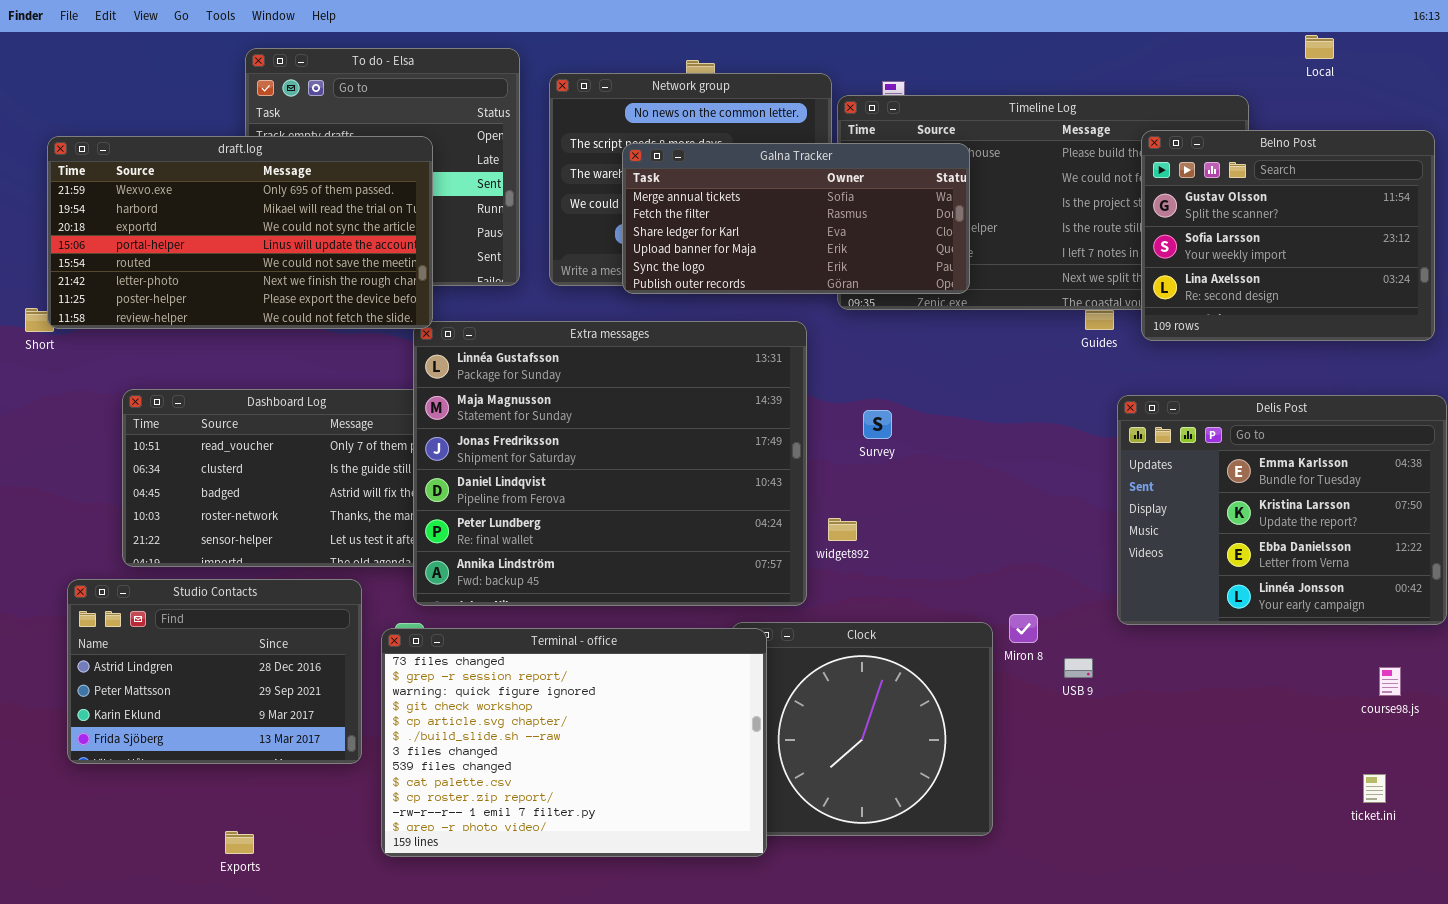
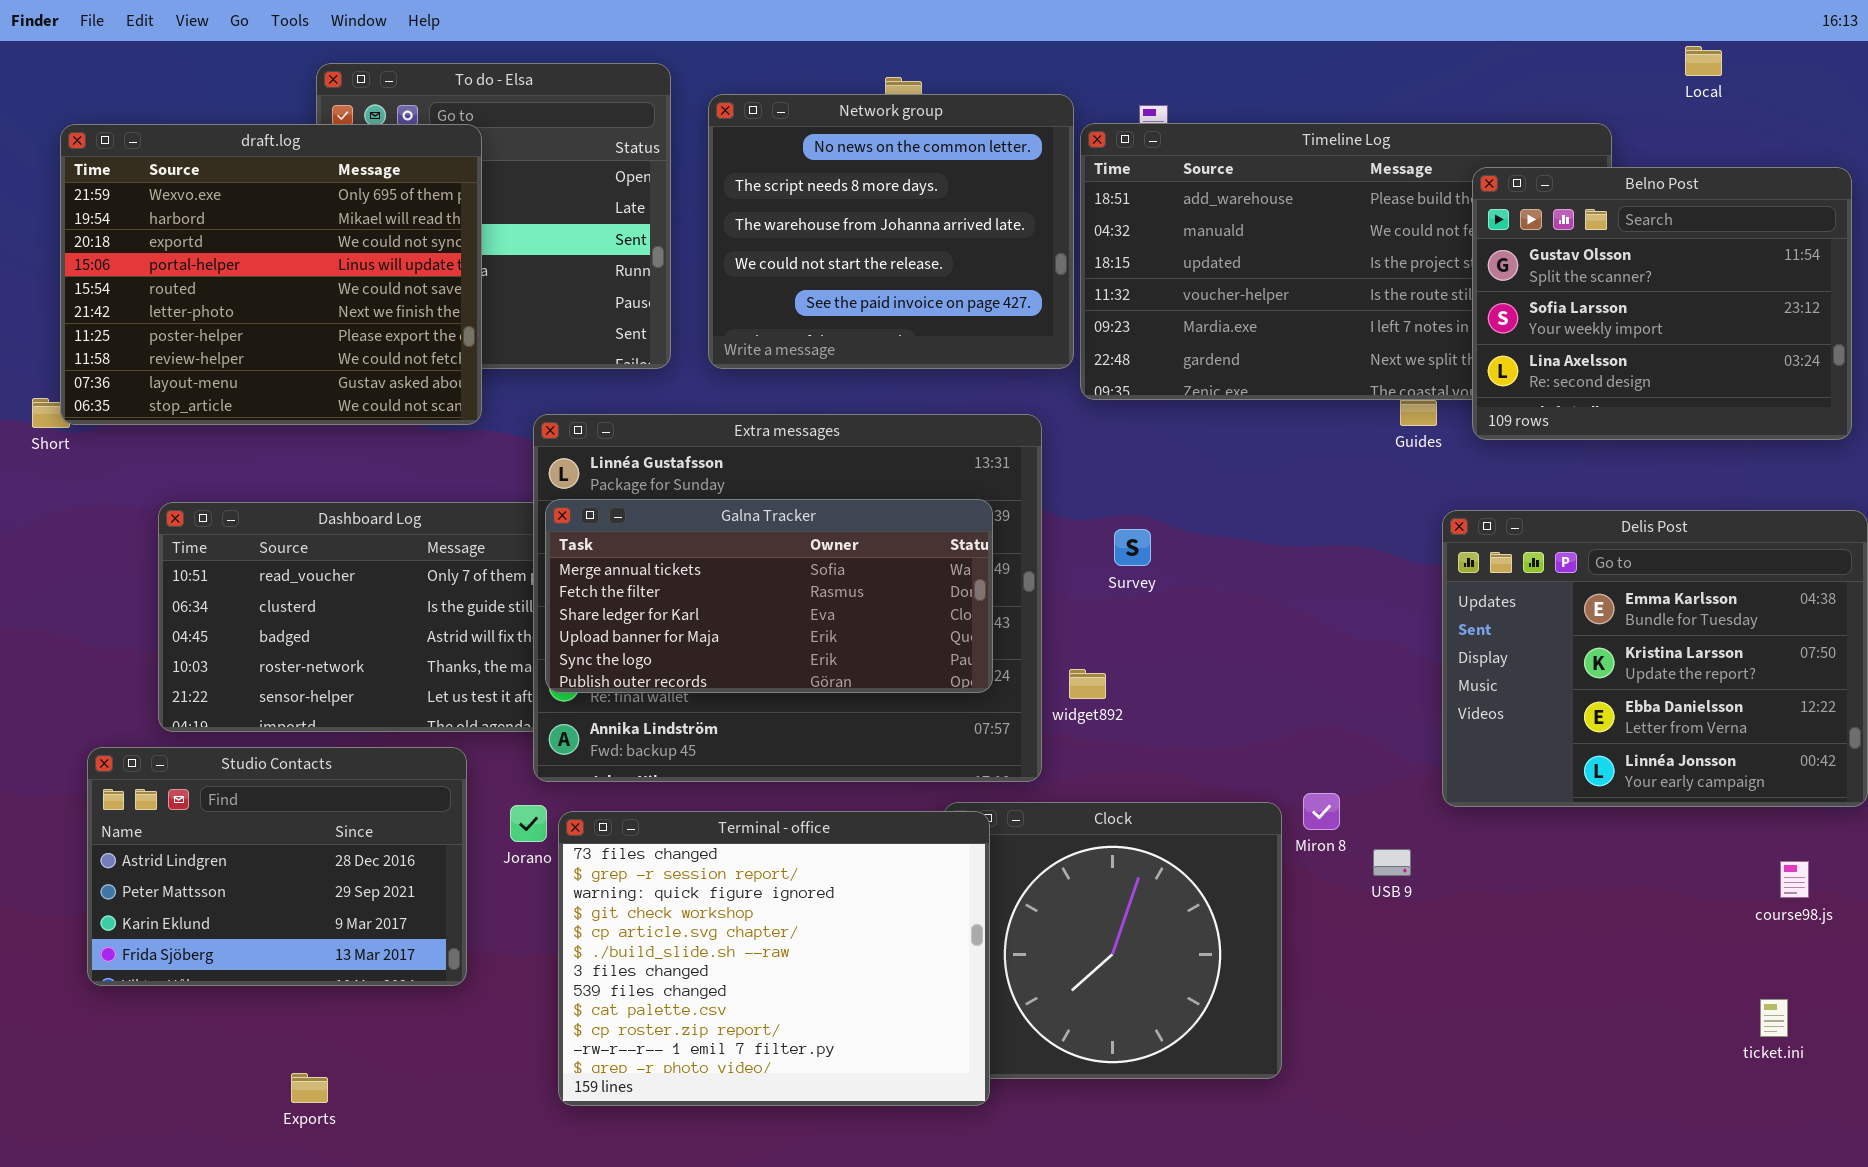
draft.log: [47,136,433,329] -> [60,124,482,425], resized
Galna Tracker: [622,143,970,294] -> [545,499,993,693], moved
Terminal - office: [381,628,767,857] -> [558,811,990,1106], resized

